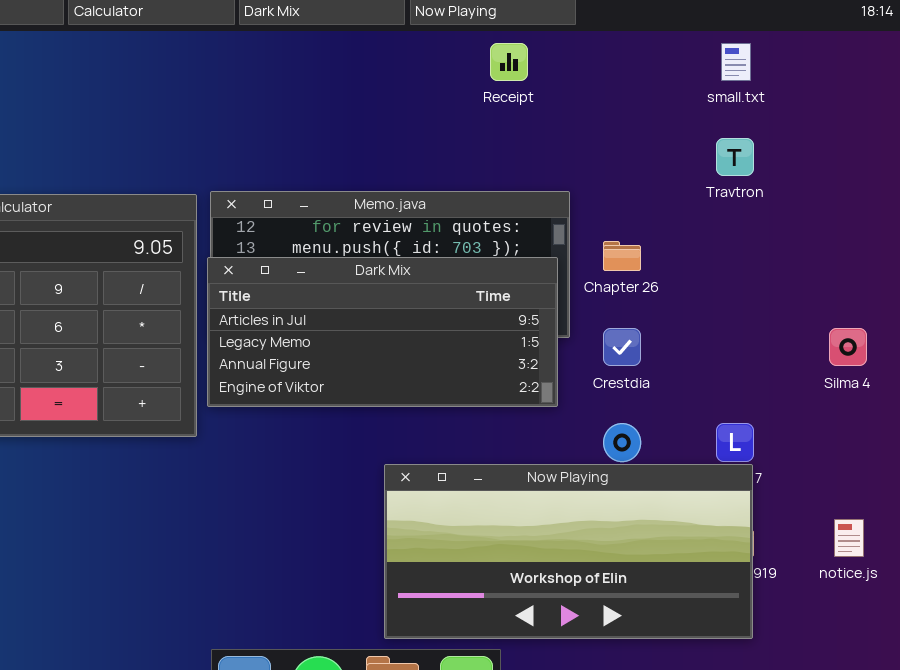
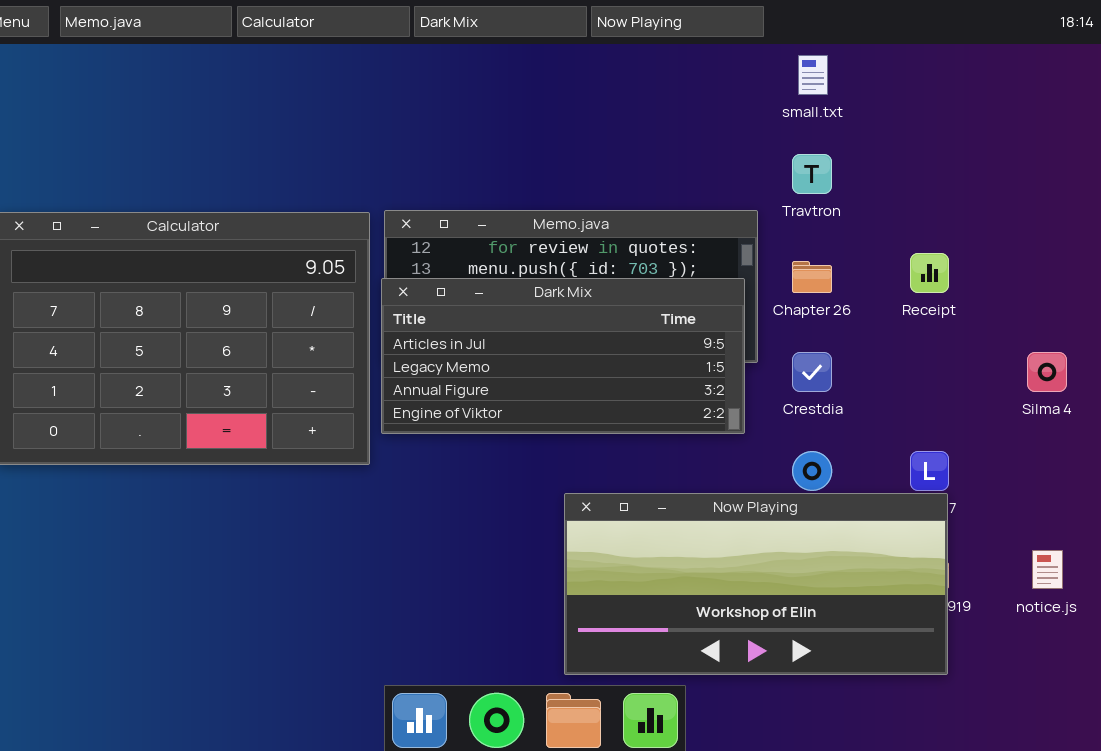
Receipt: [490,43,528,81] -> [910,253,949,293], moved
small.txt: [721,43,751,81] -> [798,55,828,95], moved
Travtron: [716,138,754,176] -> [792,154,832,194], moved

